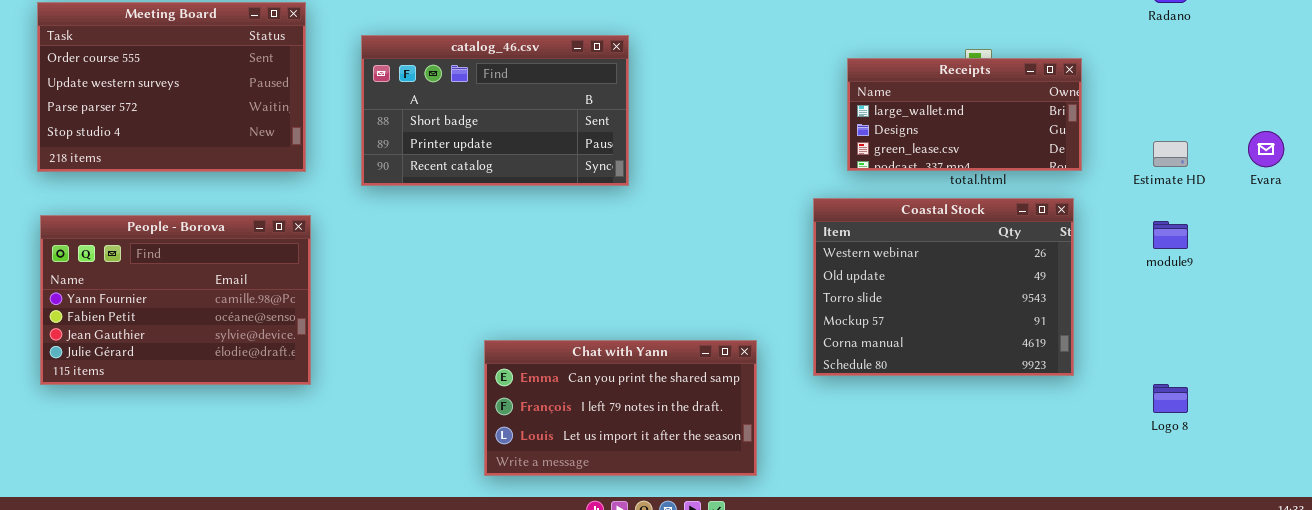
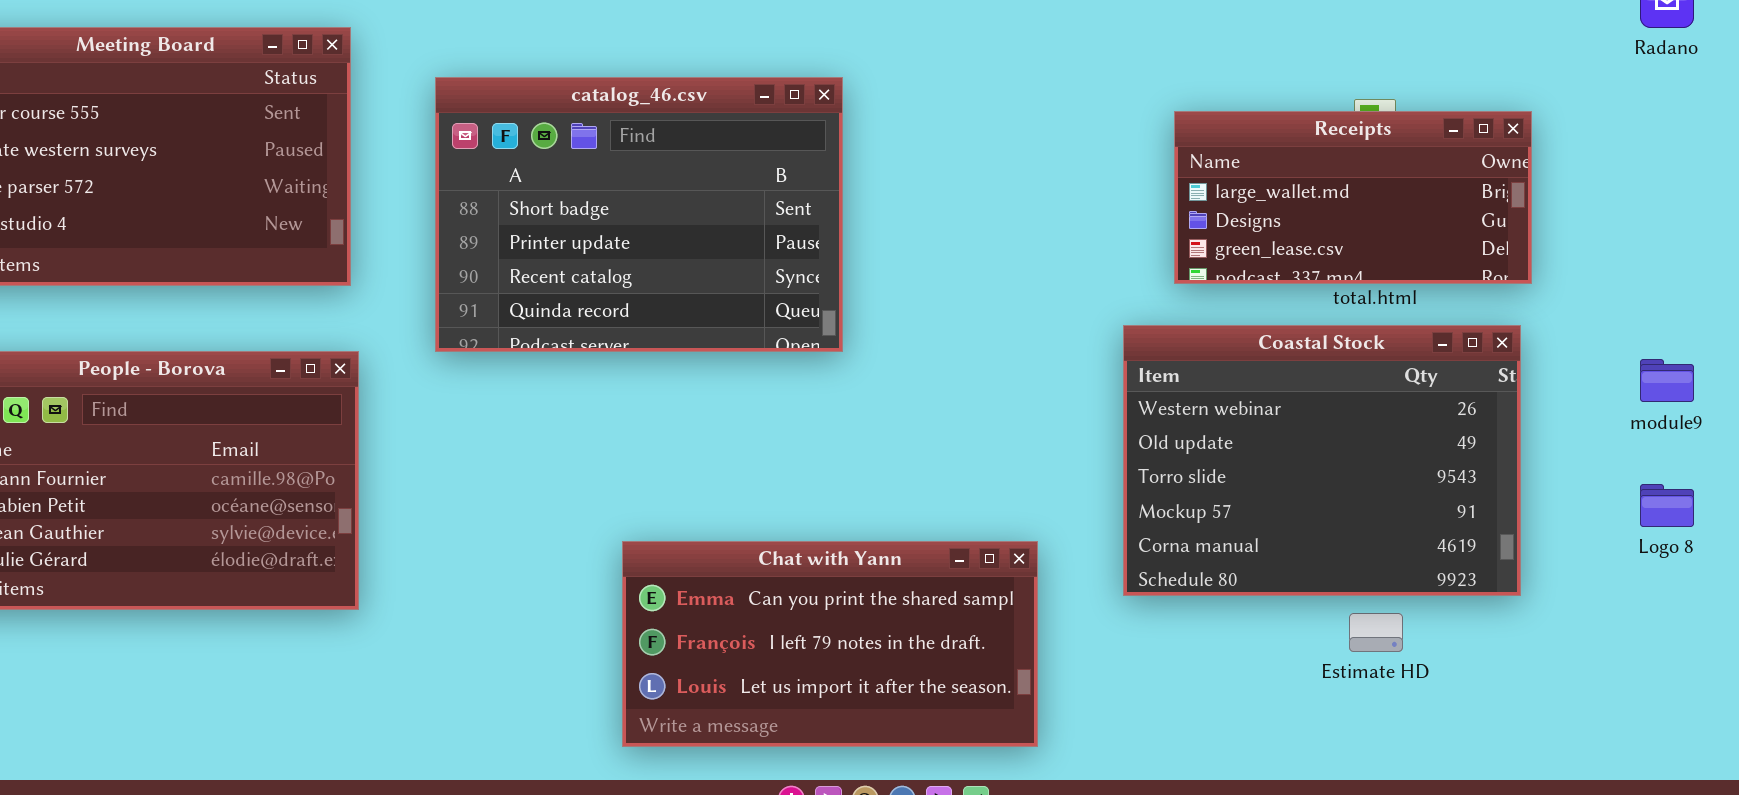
catalog_46.csv: [361,35,629,186] -> [435,77,843,352], resized
Estimate HD: [1153,141,1188,167] -> [1349,613,1403,652], moved
Logo 8: [1153,384,1188,413] -> [1640,484,1694,527], moved

